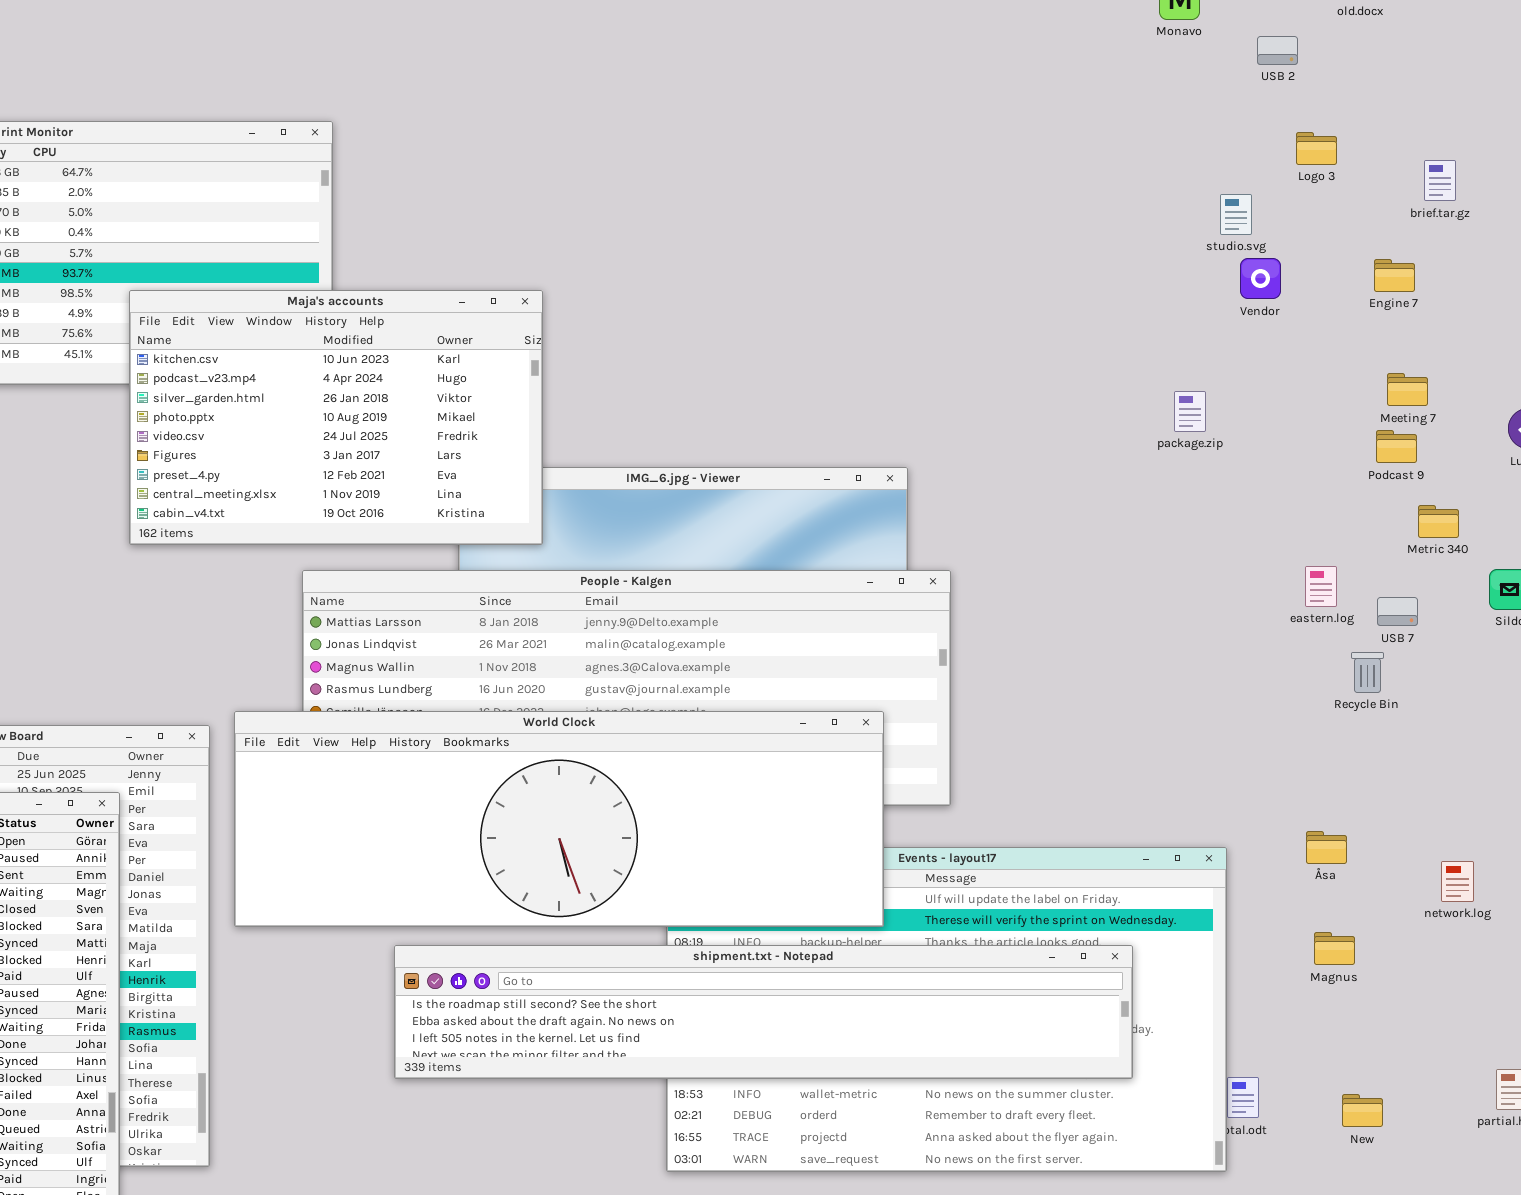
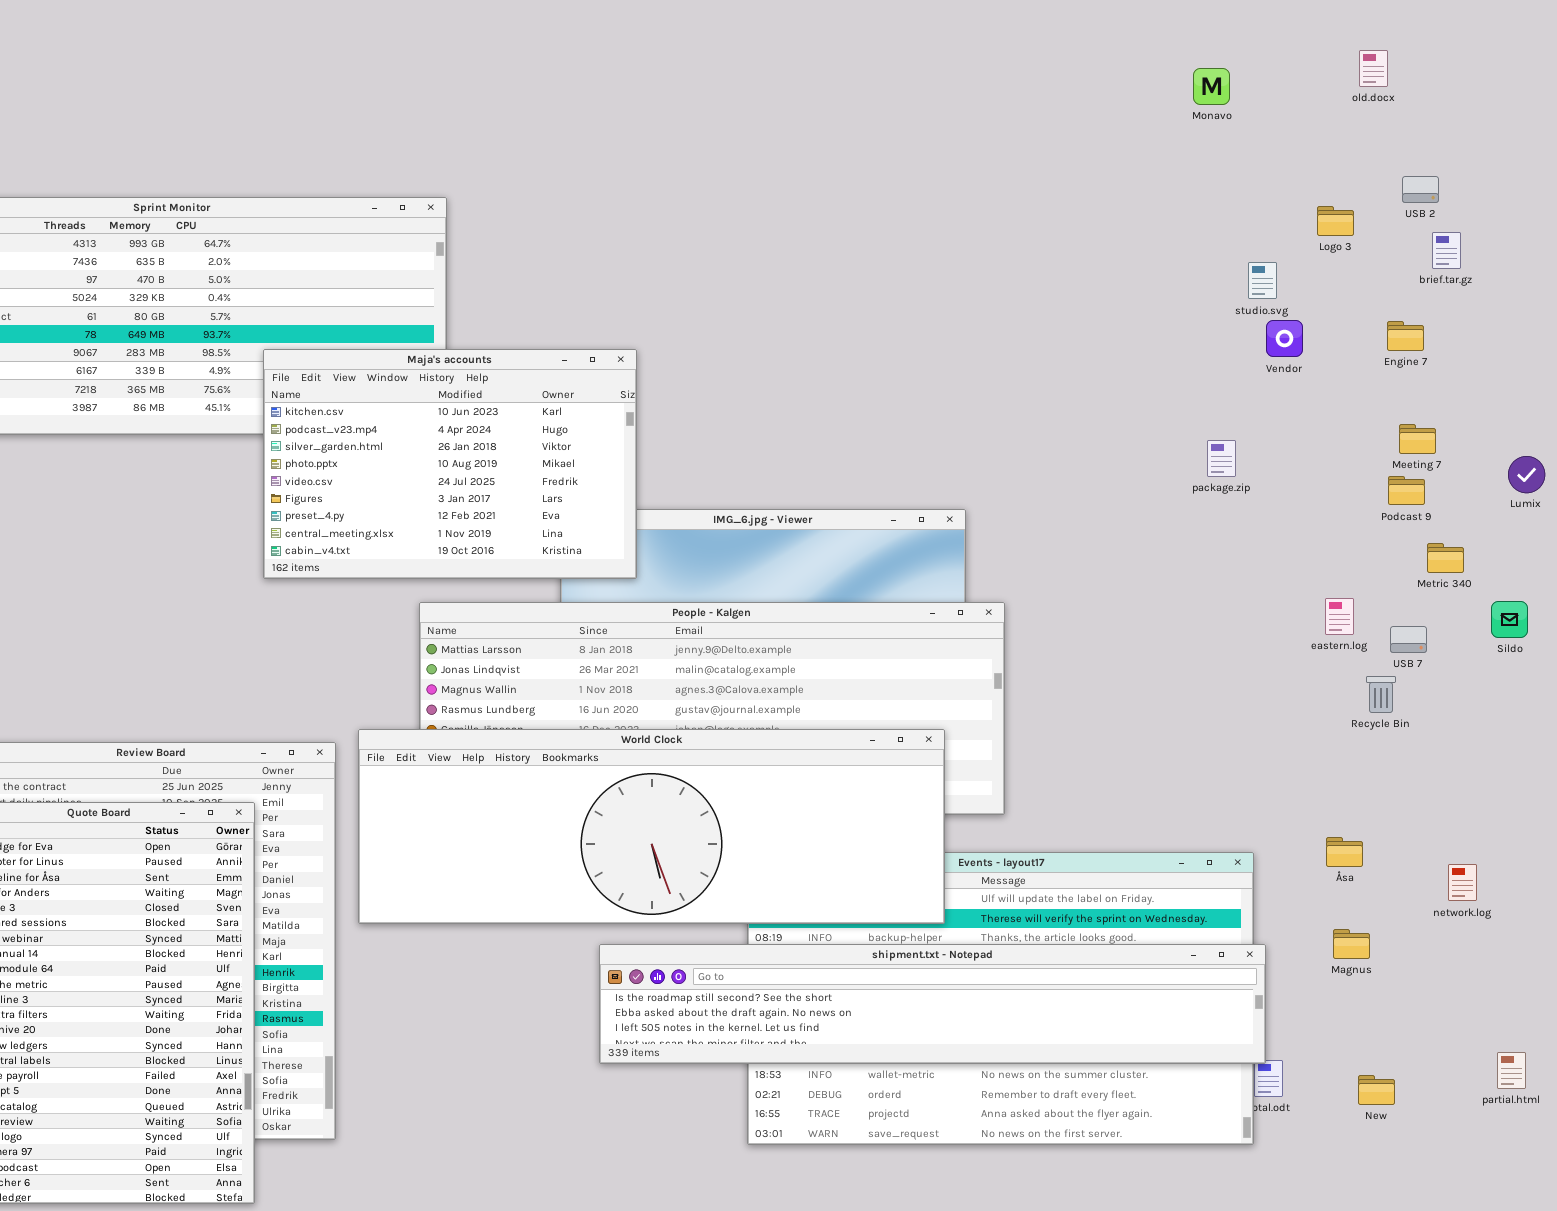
USB 2: [1257,36,1298,65] -> [1402,176,1439,203], moved
shipment.txt - Notepad: [394,945,1133,1079] -> [599,944,1266,1064], moved

